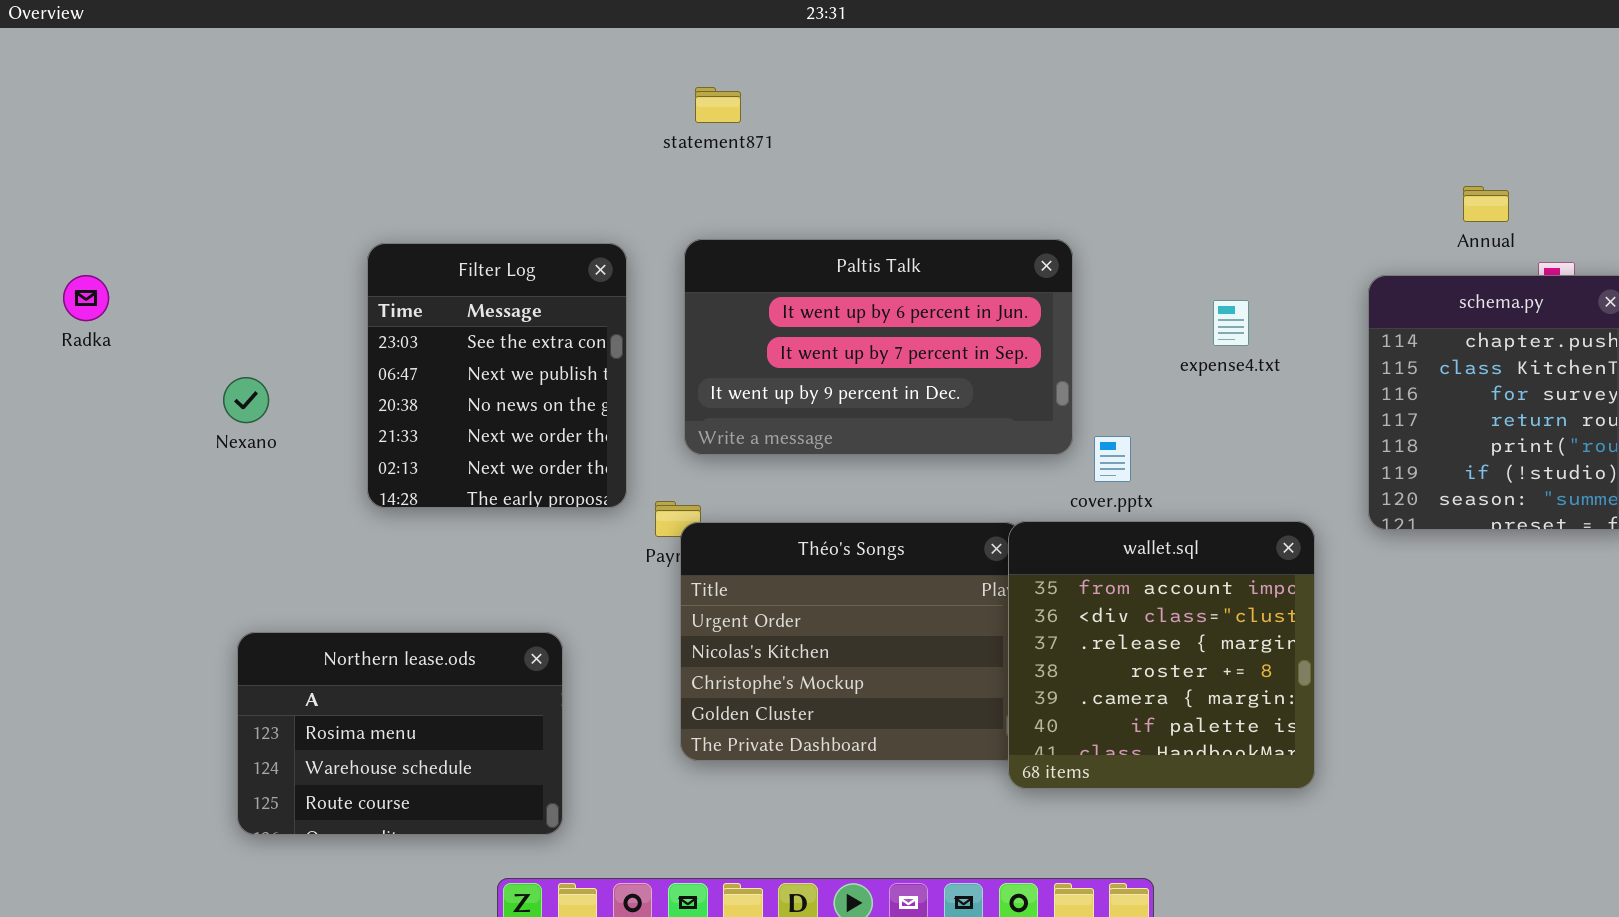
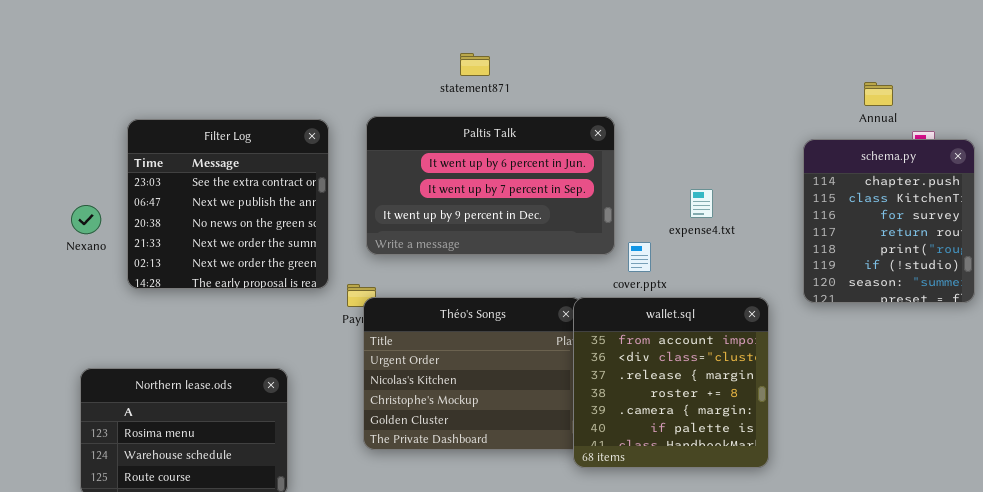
statement871: [695,87,741,123] -> [460,53,490,76], moved
Filter Log: [367,243,627,508] -> [127,119,329,289], resized
expense4.txt: [1213,300,1249,346] -> [690,189,713,218], moved

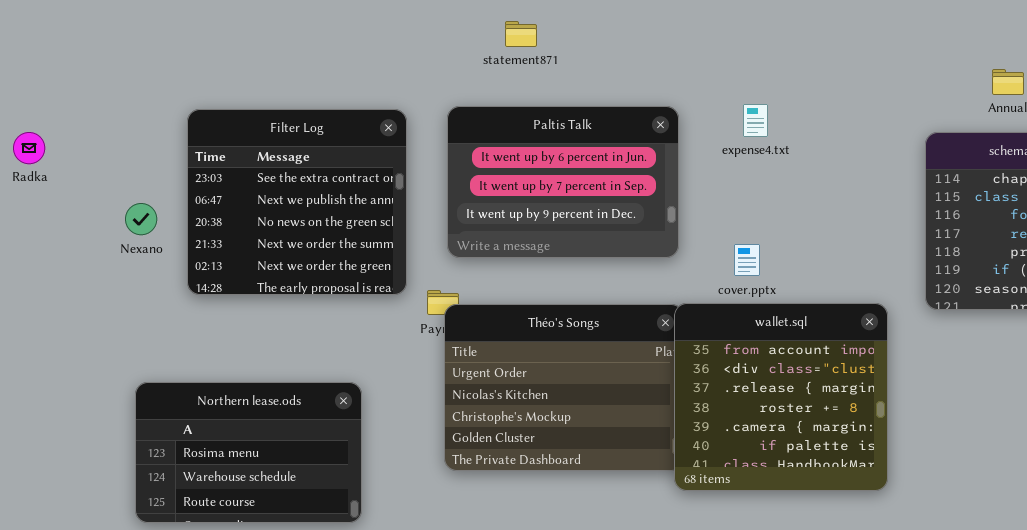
statement871: [460,53,490,76] -> [505,21,537,47], moved
Paltis Talk: [366,116,615,255] -> [447,106,679,258], resized
expense4.txt: [690,189,713,218] -> [743,104,768,137], moved

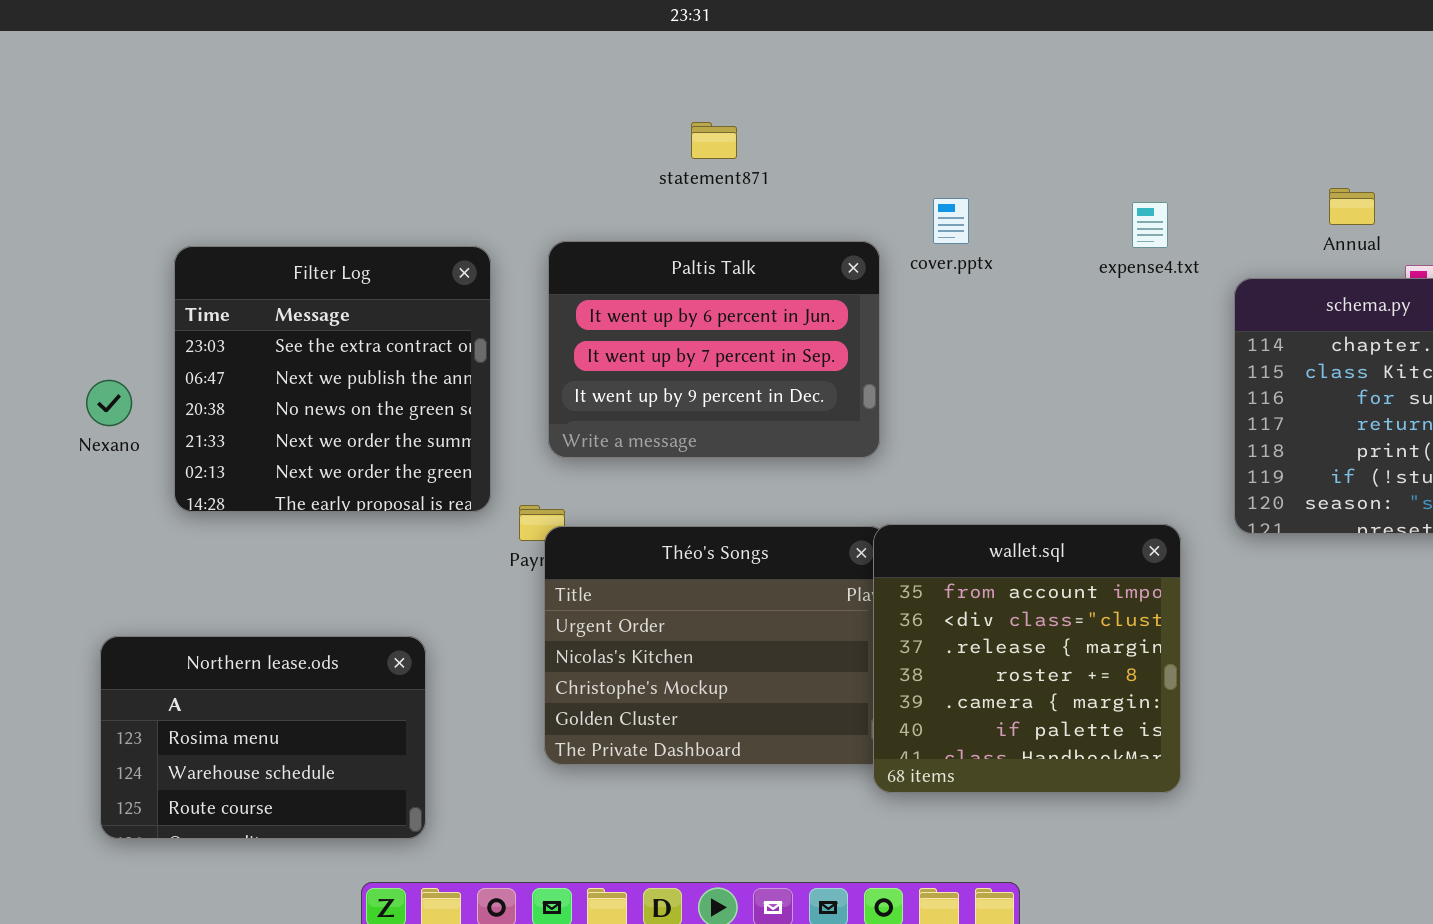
statement871: [505,21,537,47] -> [691,122,737,159], moved
expense4.txt: [743,104,768,137] -> [1132,202,1168,248], moved
cover.pptx: [734,244,760,276] -> [933,198,969,244], moved

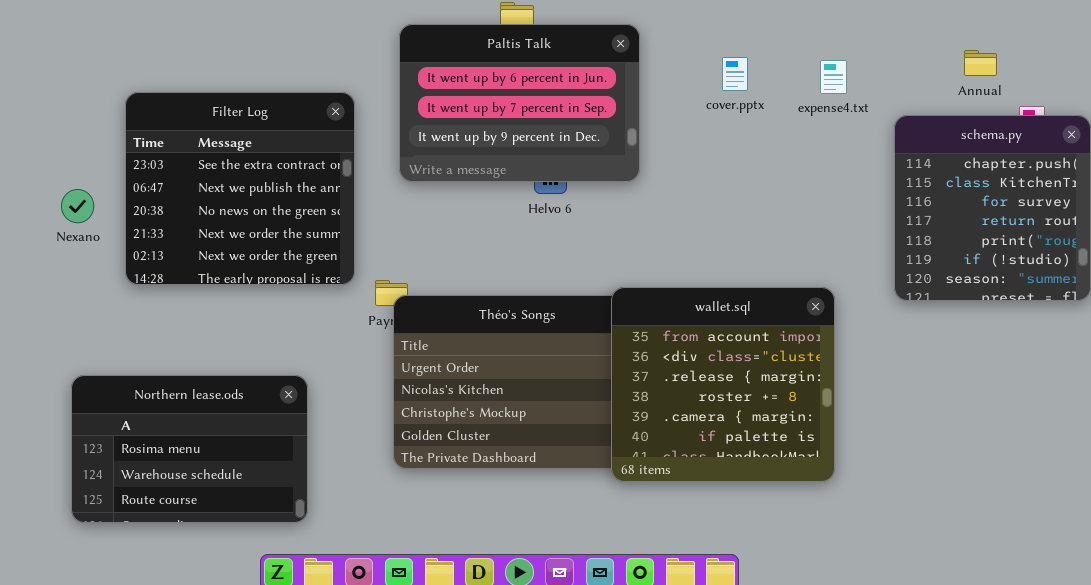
cover.pptx: [933,198,969,244] -> [722,57,748,91], moved
Paltis Talk: [548,241,880,458] -> [399,24,640,182], moved
wallet.sql: [873,524,1181,793] -> [611,287,835,482], moved

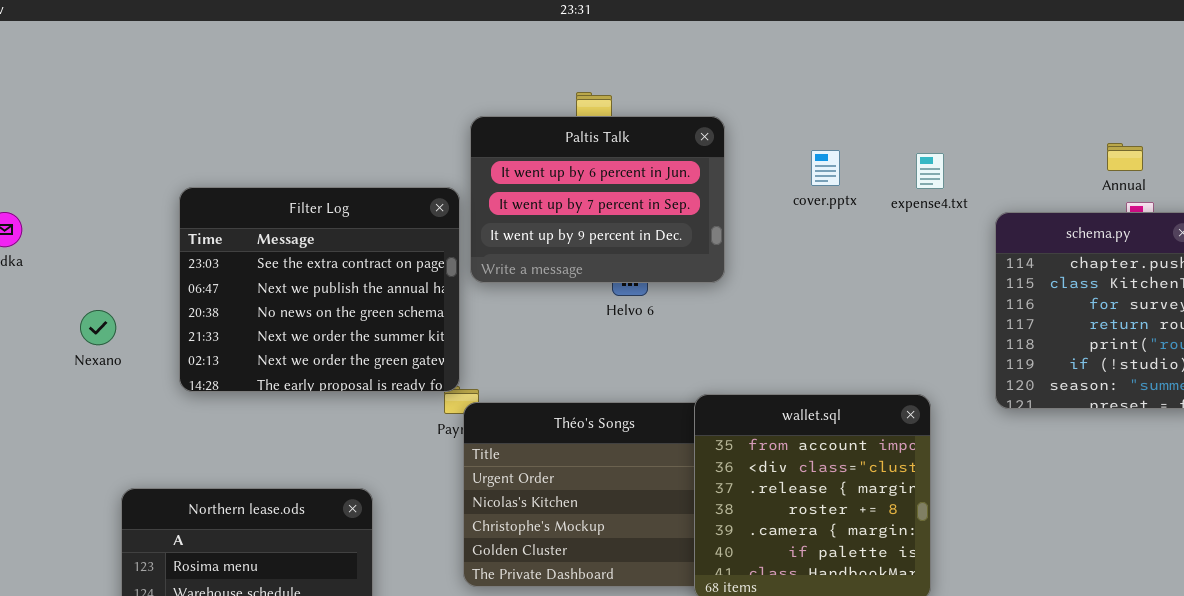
Annual: [964,50,997,76] -> [1107,143,1143,171], moved
Filter Log: [125,92,355,285] -> [179,187,460,392], resized
Nexano: [61,189,94,223] -> [80,310,116,345], moved

